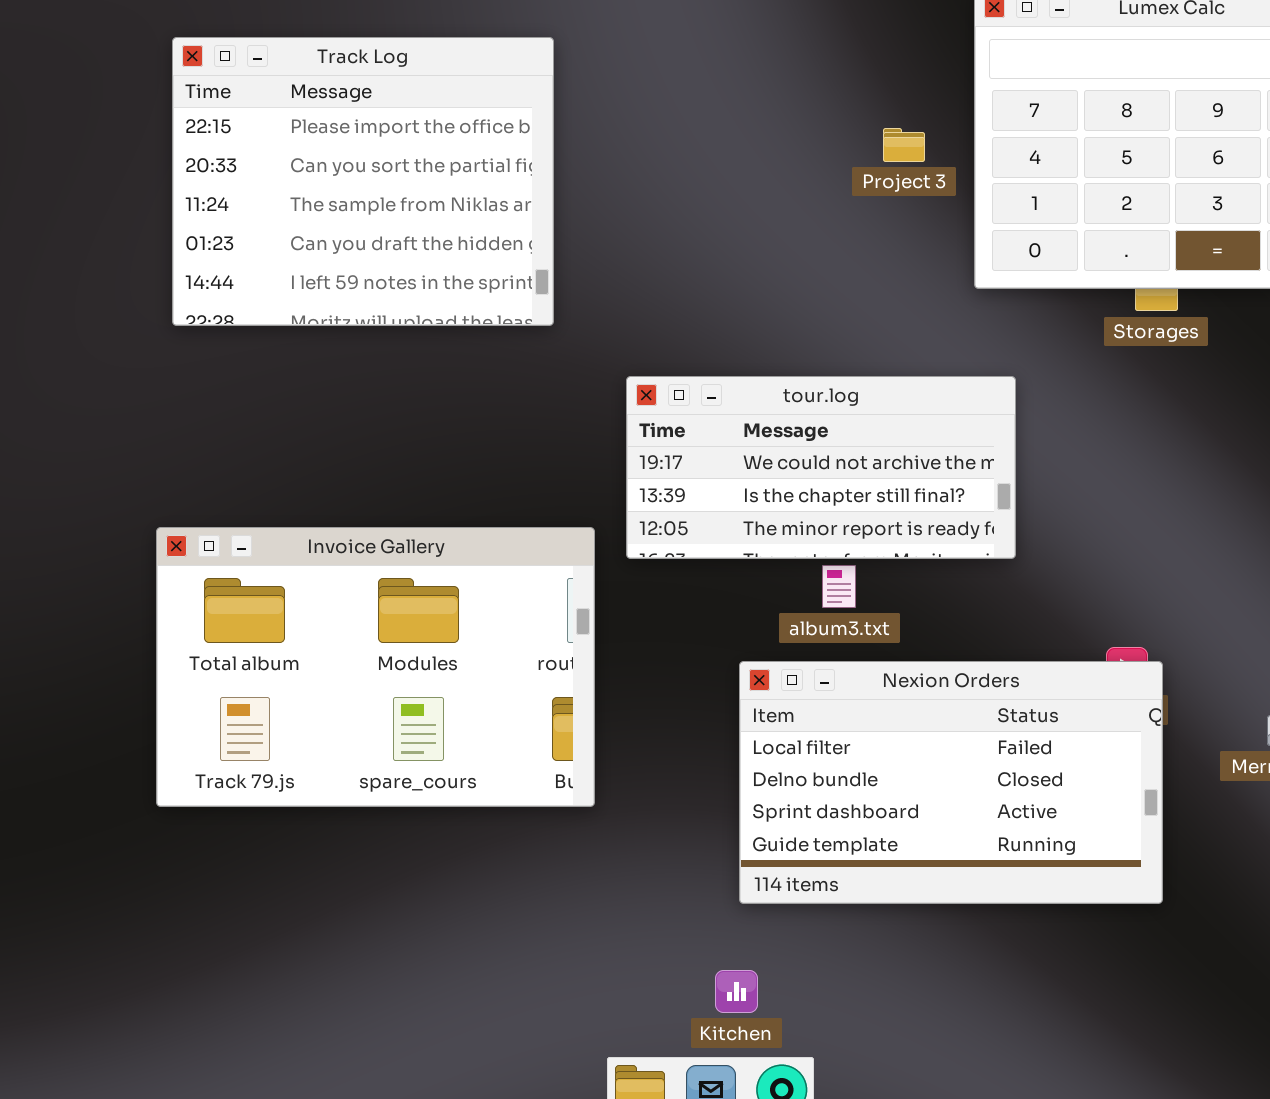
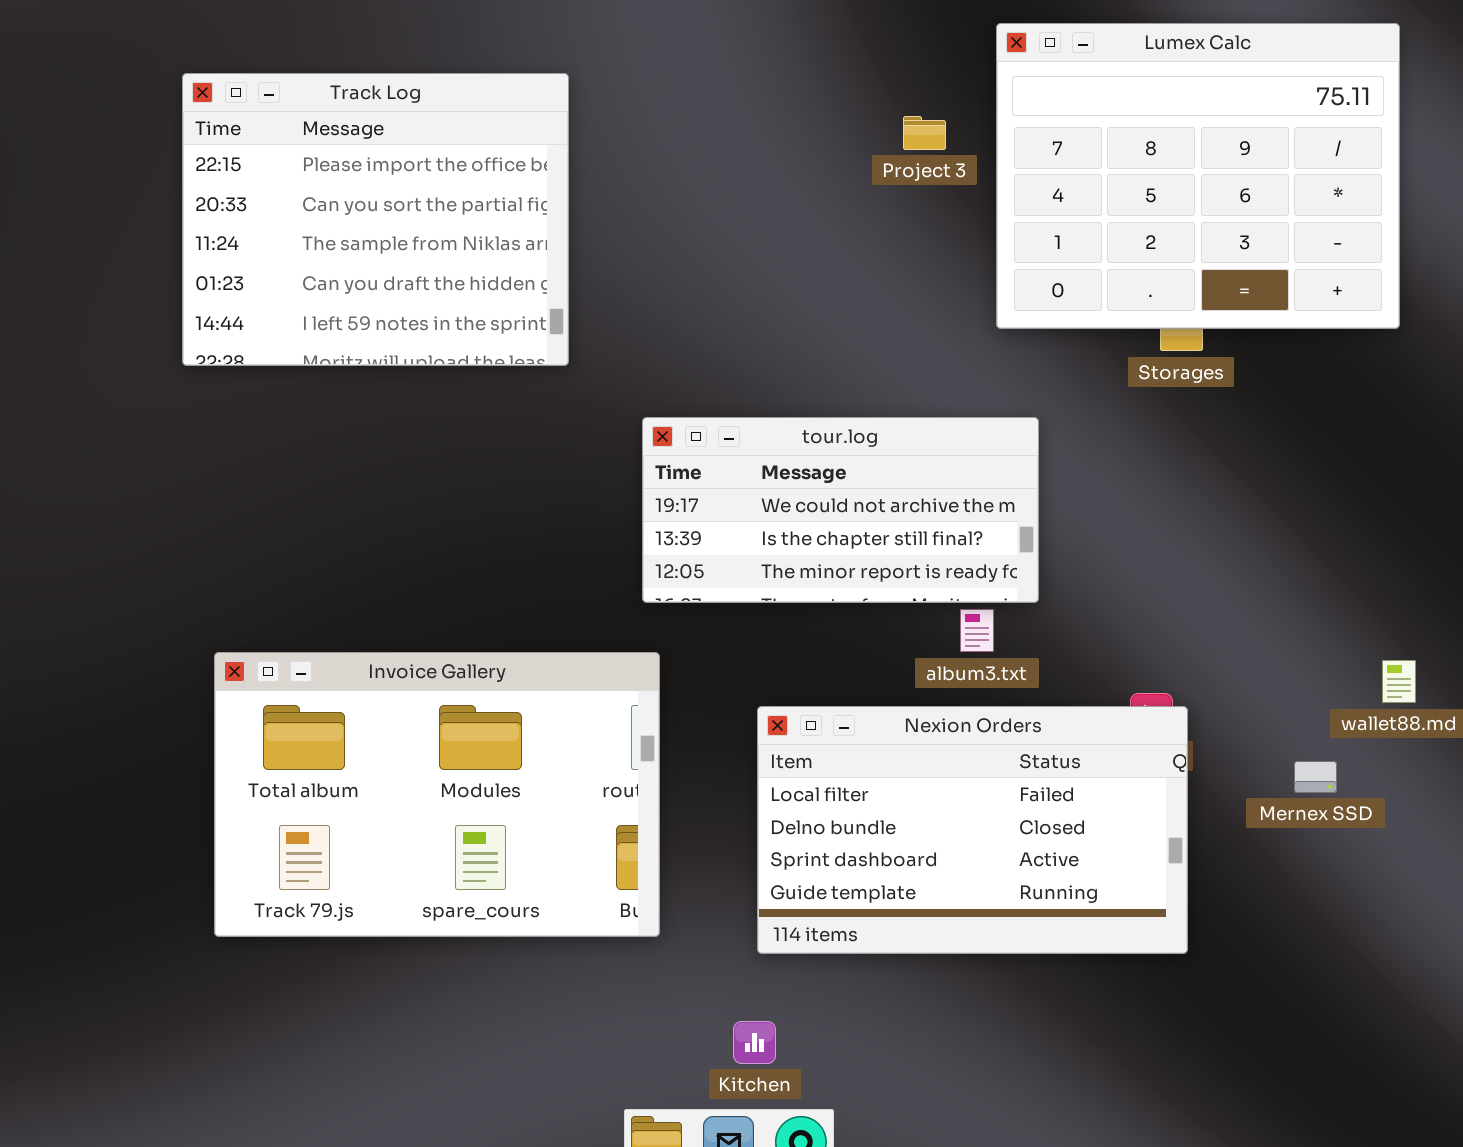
Project 3: [883,128,925,162] -> [903,116,946,150], moved
Invoice Gallery: [156,527,595,807] -> [214,652,660,937], moved
album3.txt: [822,565,856,608] -> [960,609,994,652], moved

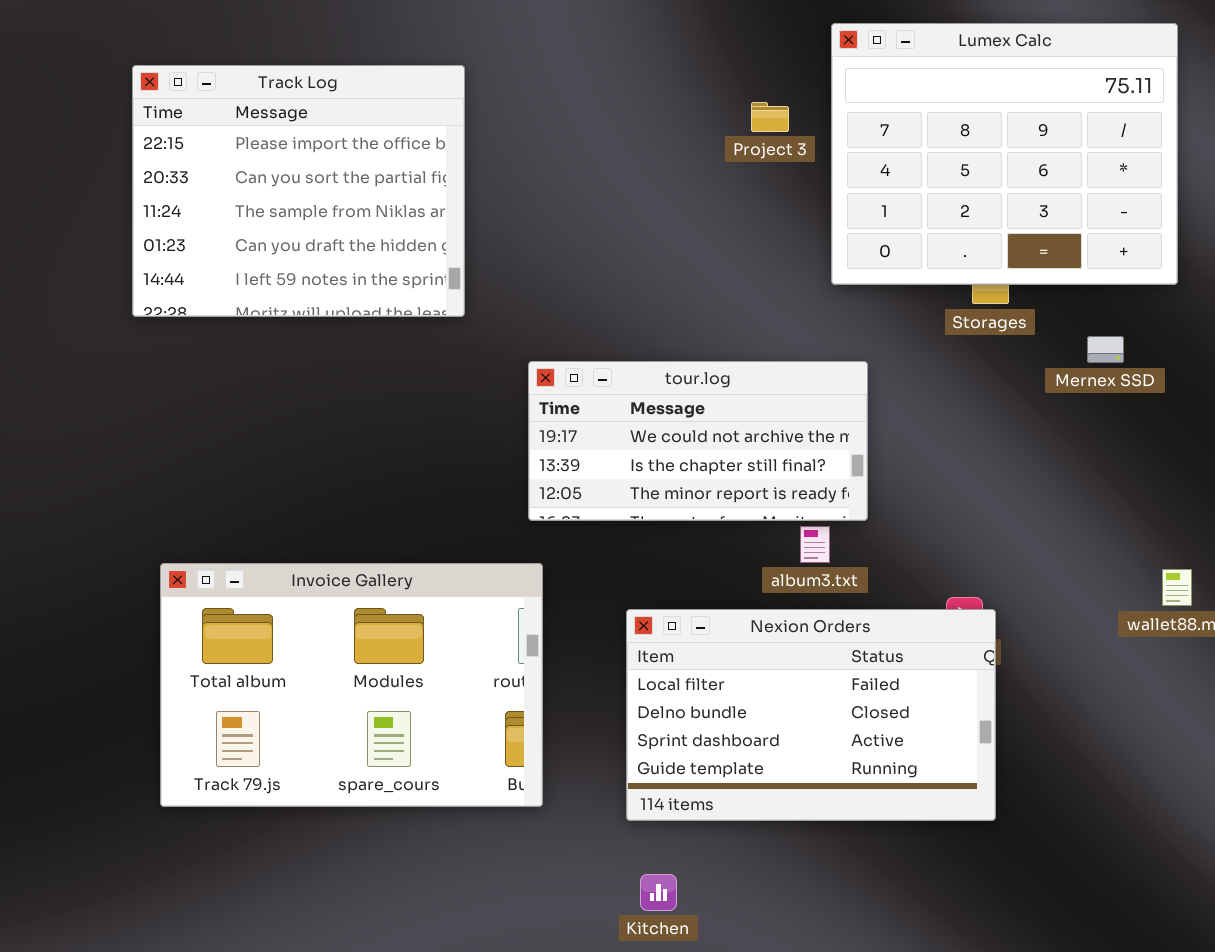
Mernex SSD: [1294,761,1337,793] -> [1087,336,1124,363], moved
Kitchen: [733,1021,776,1064] -> [640,874,677,911], moved

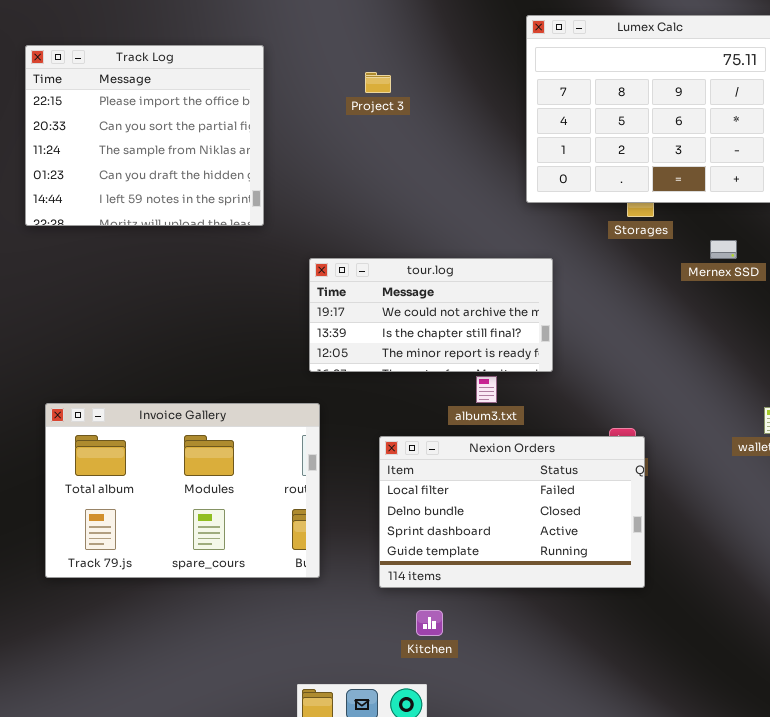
Project 3: [751,102,789,132] -> [365,72,391,93], moved
album3.txt: [800,526,830,563] -> [476,376,497,403], moved
Kitchen: [640,874,677,911] -> [416,610,443,636], moved

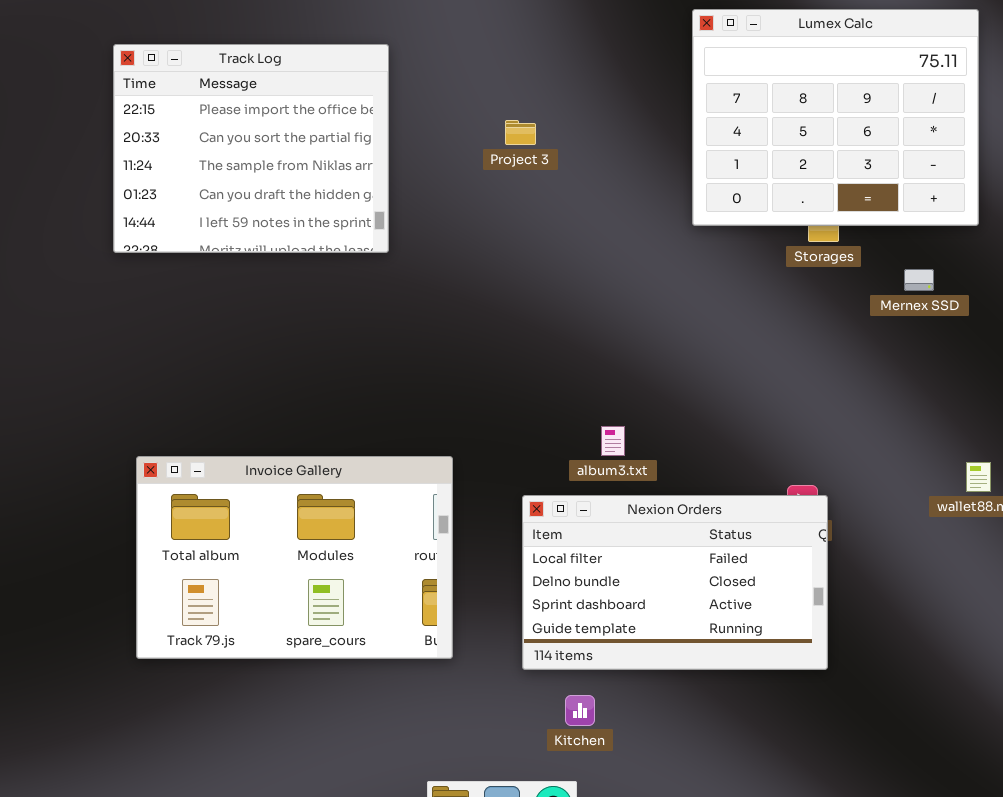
Project 3: [365,72,391,93] -> [505,120,536,145], moved
tour.log: [309,258,553,372] -> none, closed
album3.txt: [476,376,497,403] -> [601,426,625,456], moved

